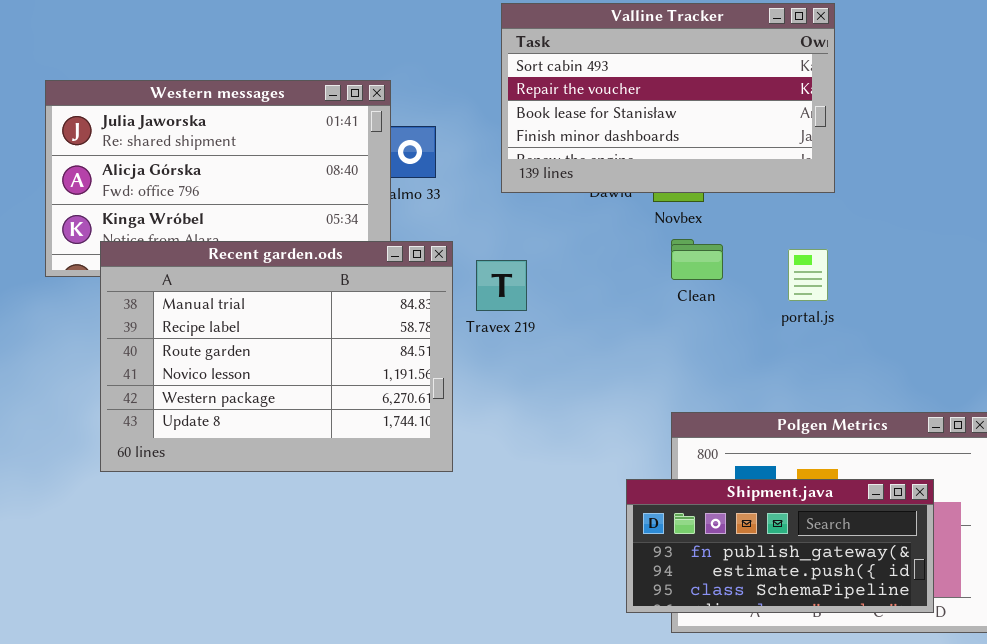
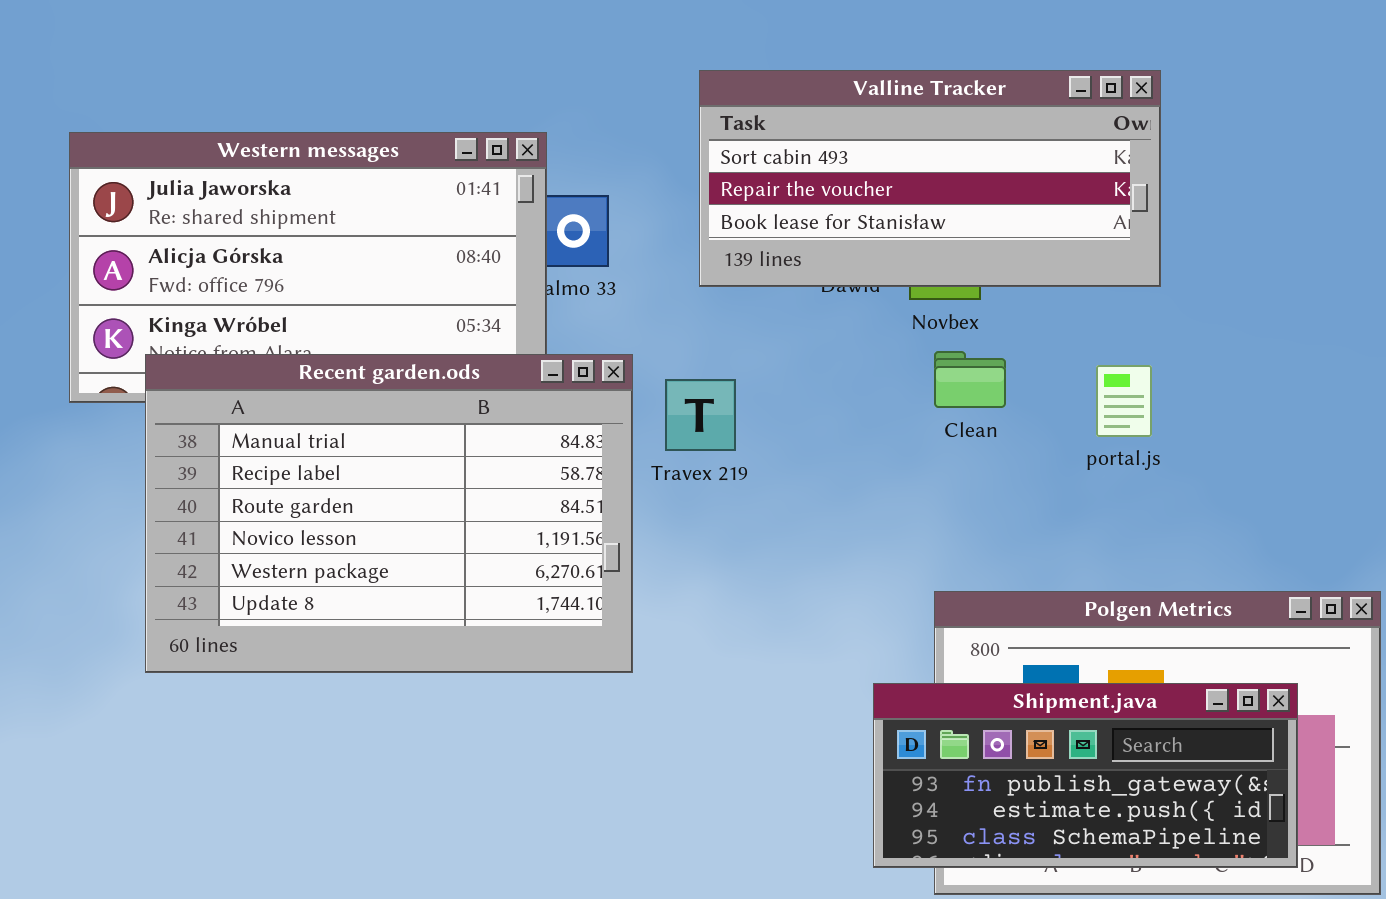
Valline Tracker: [501,3,835,193] -> [699,70,1161,287], resized

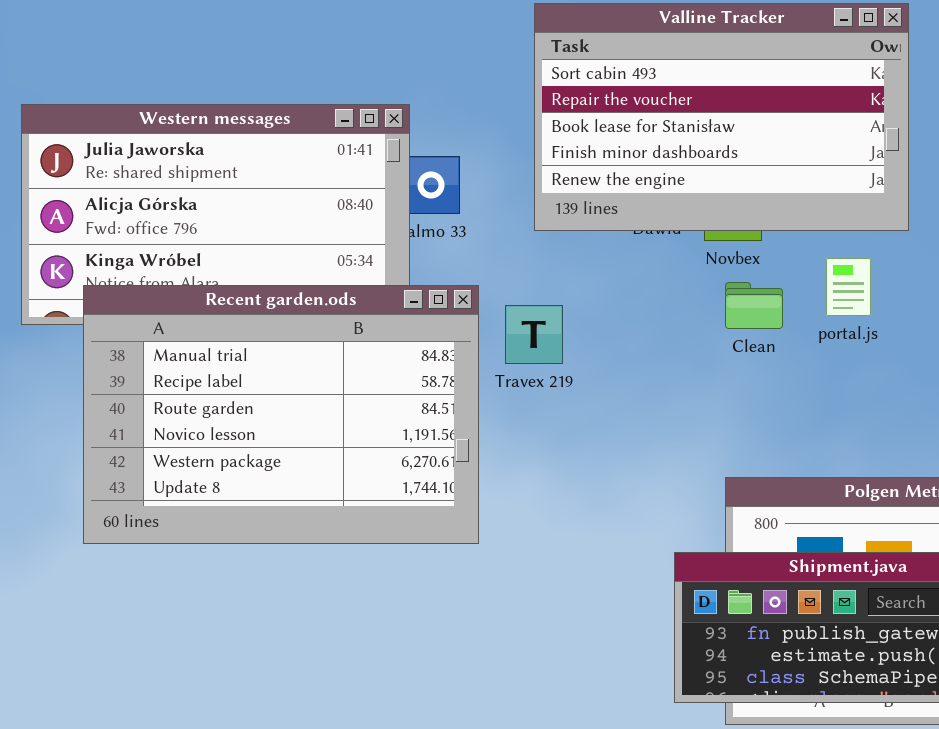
Valline Tracker: [699,70,1161,287] -> [534,3,909,231], resized
portal.js: [1096,365,1152,437] -> [826,258,871,316], moved

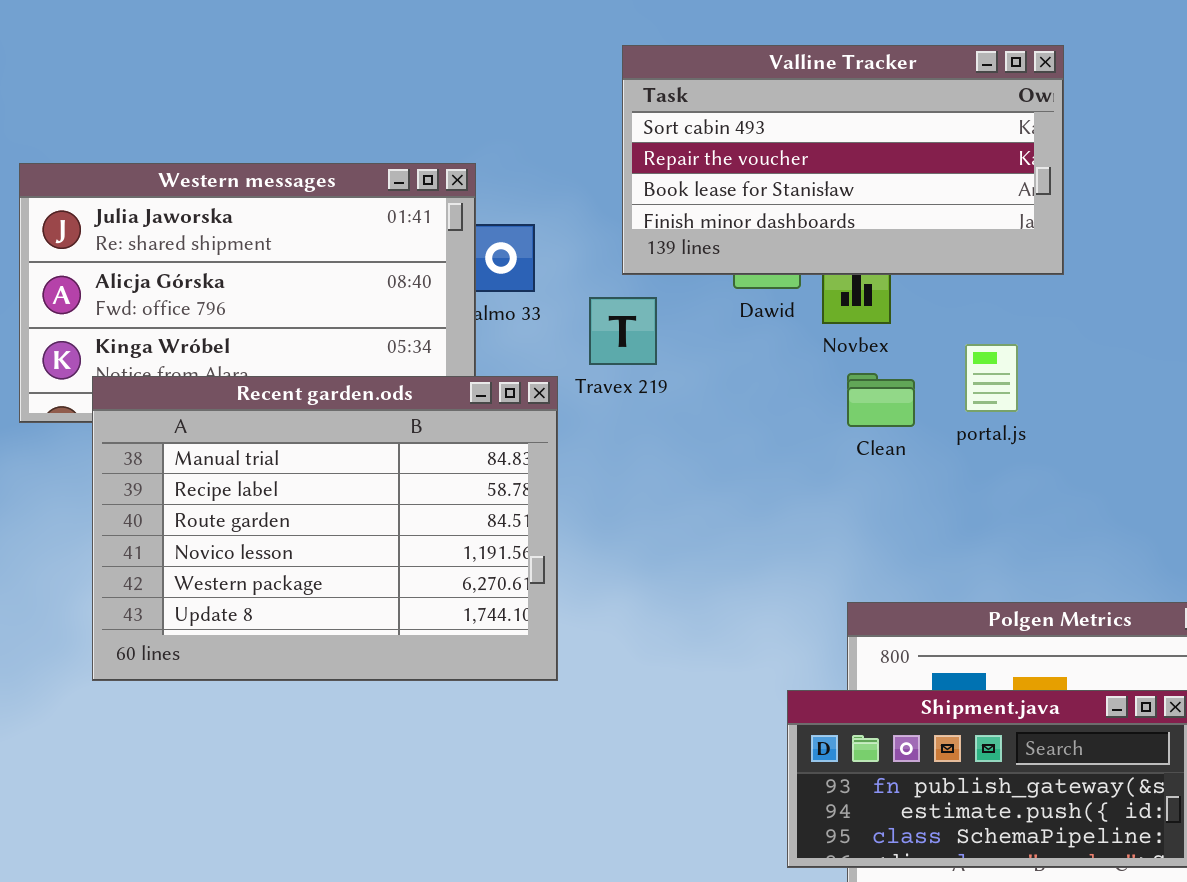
Valline Tracker: [534,3,909,231] -> [622,45,1064,275], resized
Travex 219: [505,305,563,364] -> [589,297,657,365], moved

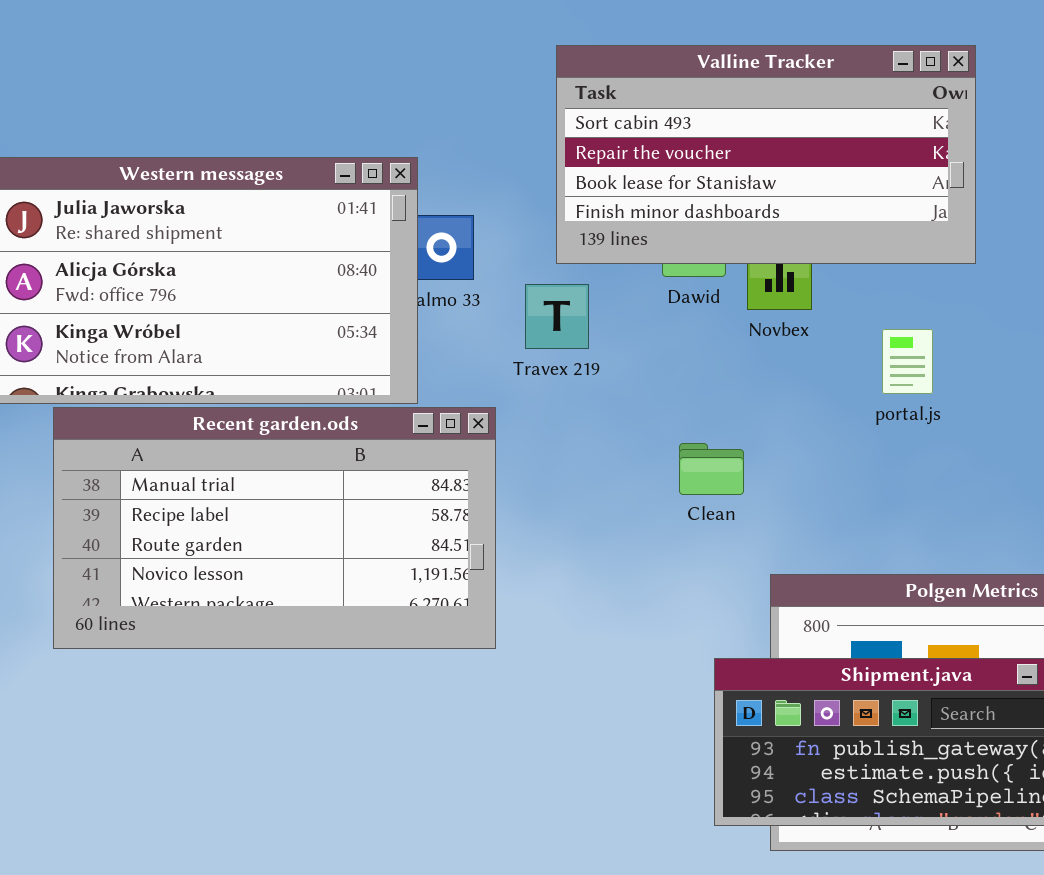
Clean: [847,373,915,427] -> [679,443,744,495], moved
Recent garden.ods: [92,376,558,681] -> [53,407,496,649], resized

